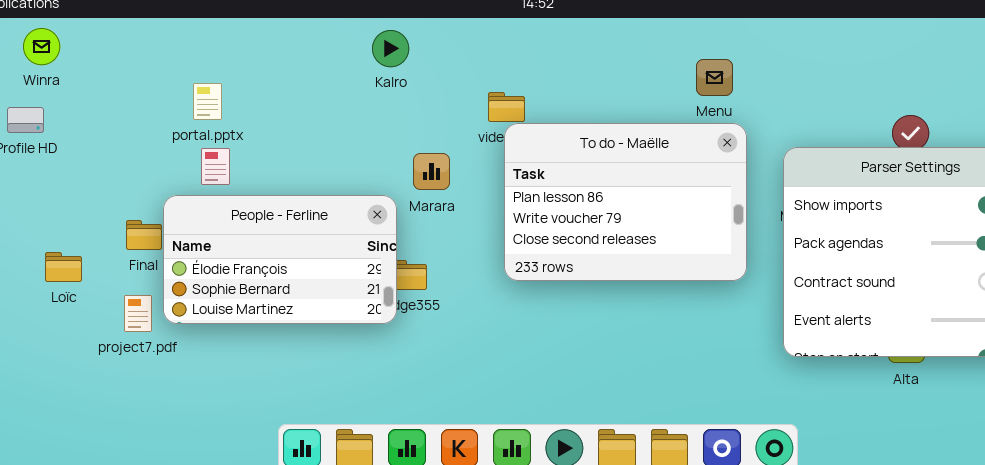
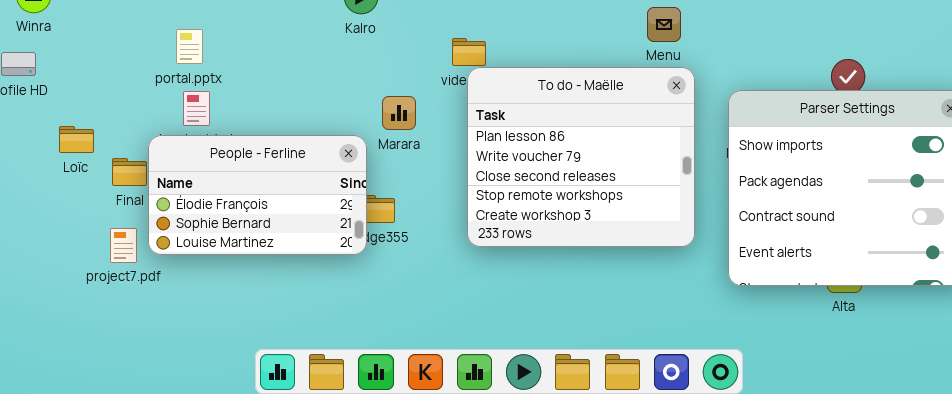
To do - Maëlle: [504,123,747,281] -> [467,67,695,247], resized
Loïc: [45,252,82,282] -> [59,126,94,153], moved

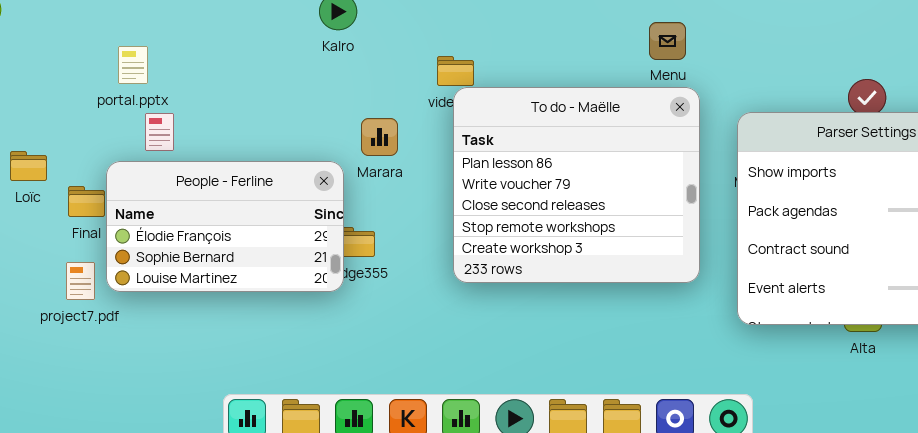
portal.pptx: [176,29,203,64] -> [118,46,148,84], moved

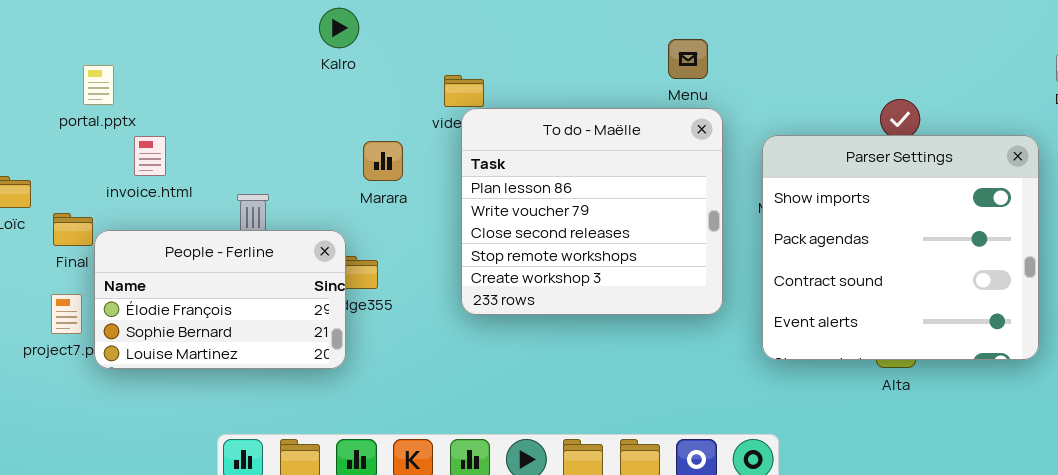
portal.pptx: [118,46,148,84] -> [83,65,114,105], moved
People - Ferline: [106,161,344,292] -> [94,230,346,369], moved

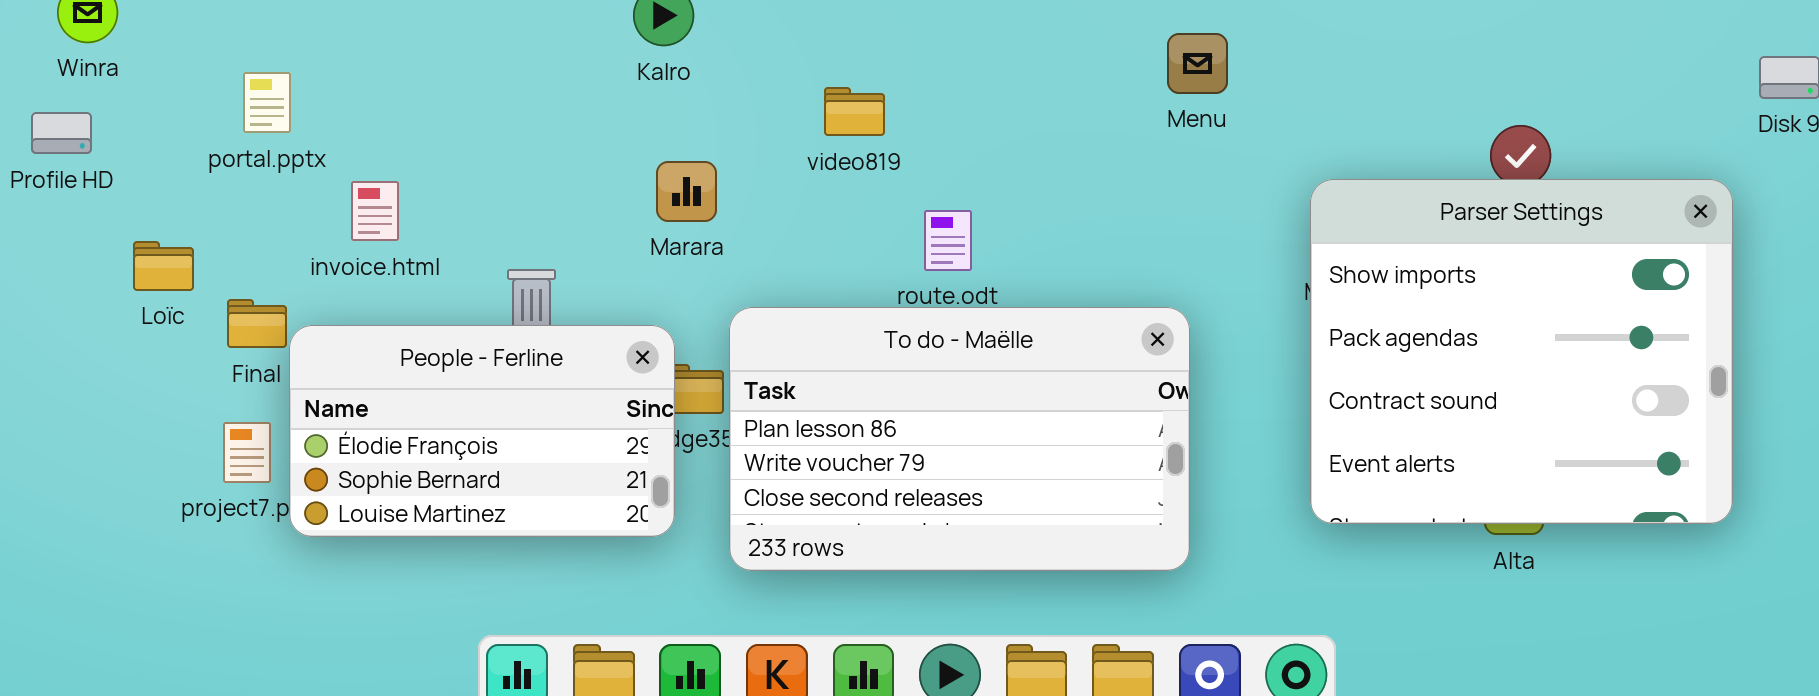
portal.pptx: [83,65,114,105] -> [243,72,291,133], moved
To do - Maëlle: [461,108,723,315] -> [729,307,1190,571], moved, resized
Marara: [363,141,403,181] -> [656,161,717,222], moved

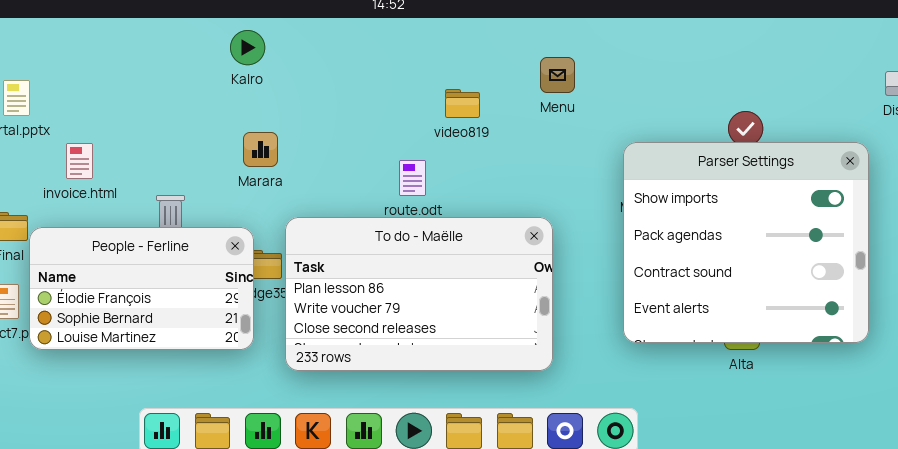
video819: [824,87,885,136] -> [445,89,480,118], moved

